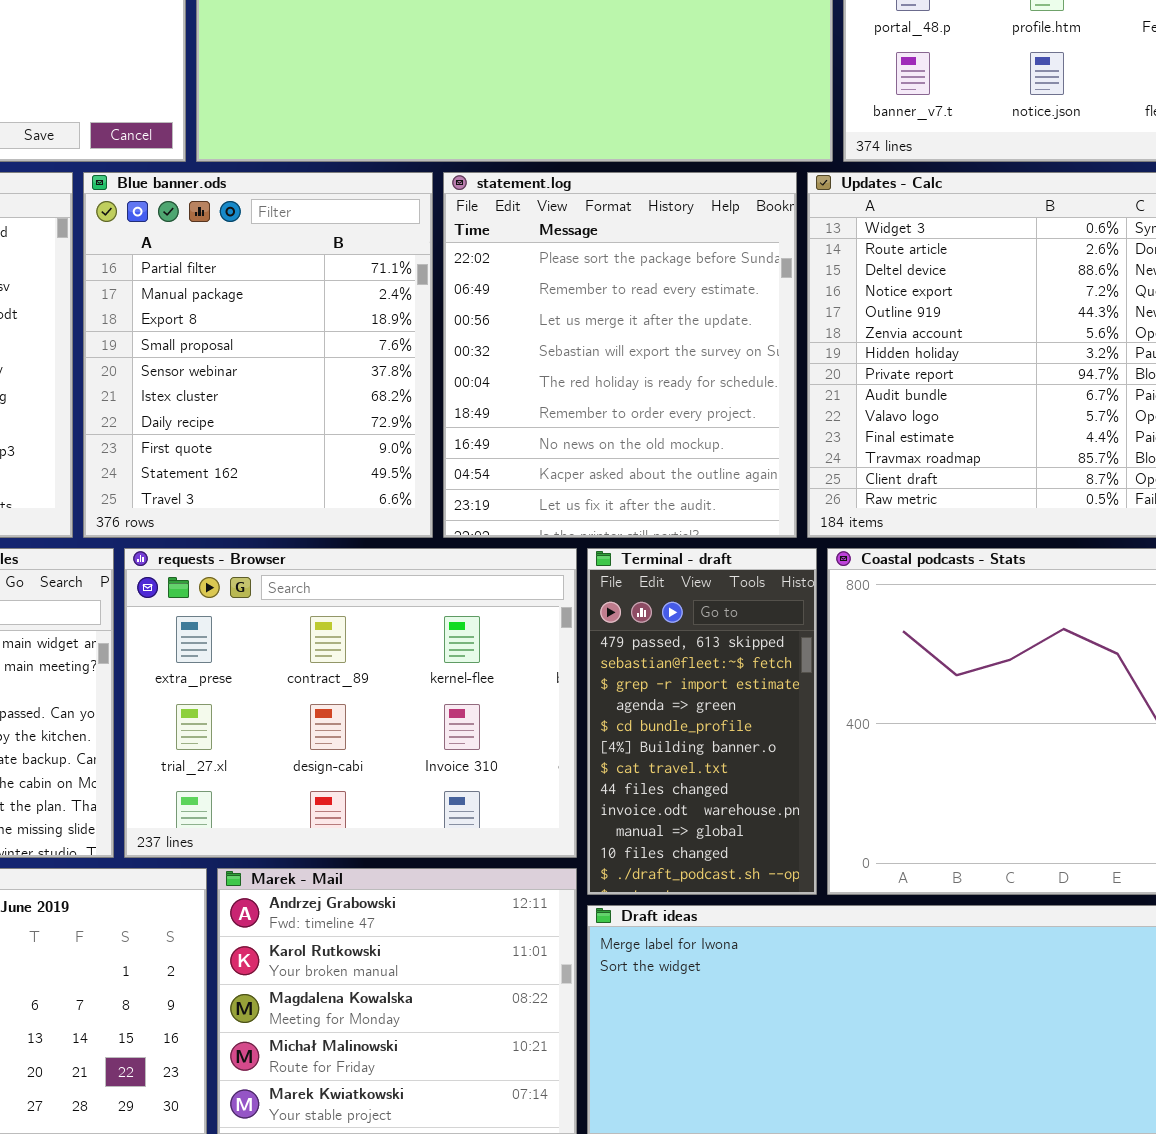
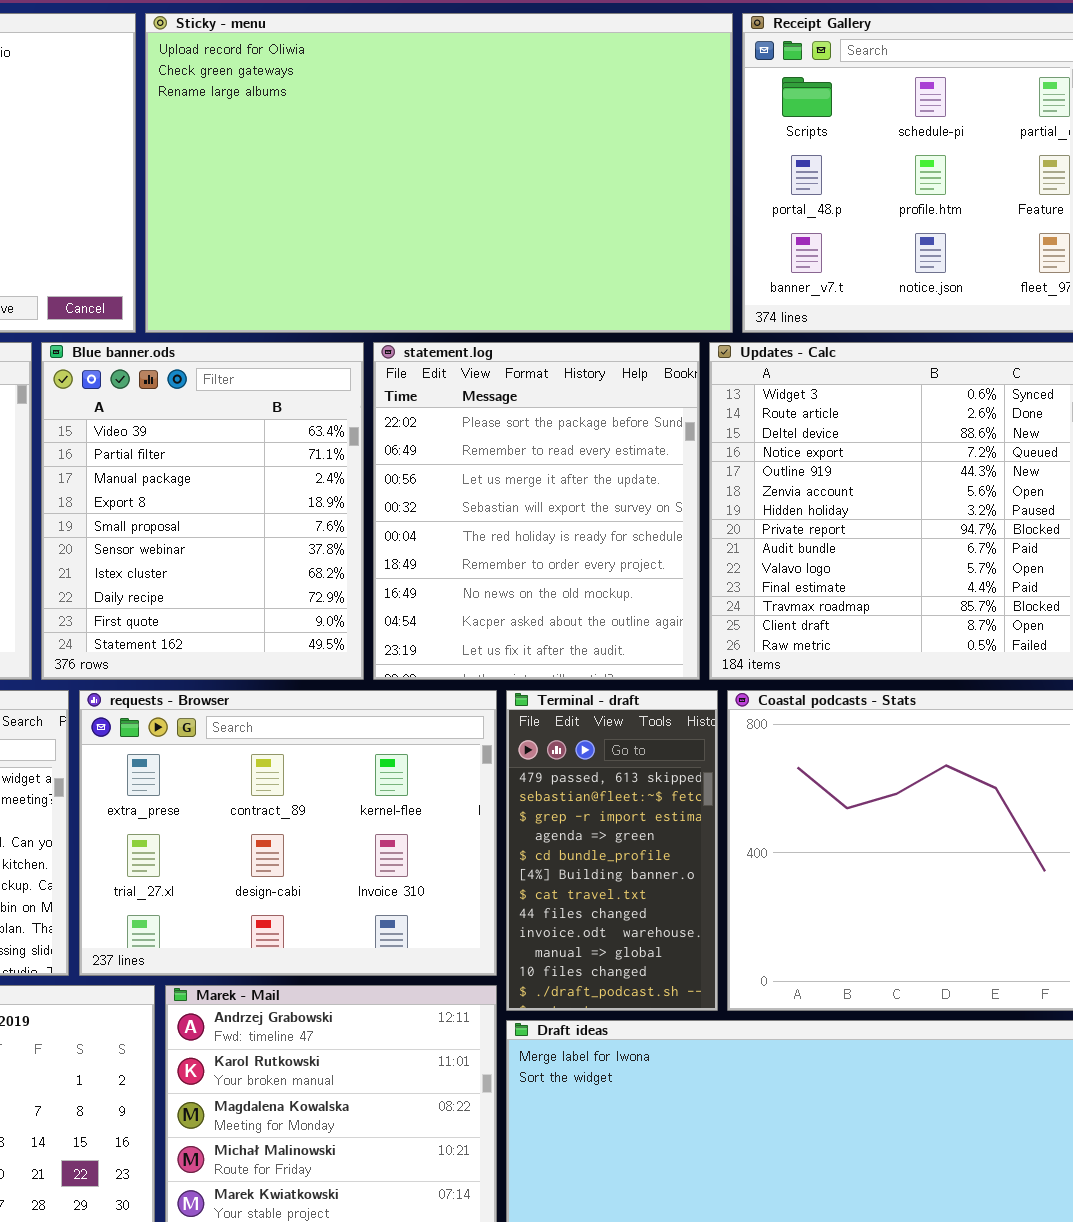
Blue banner.ods: [83,172,433,538] -> [41,342,364,680], scrolled up 1 row

